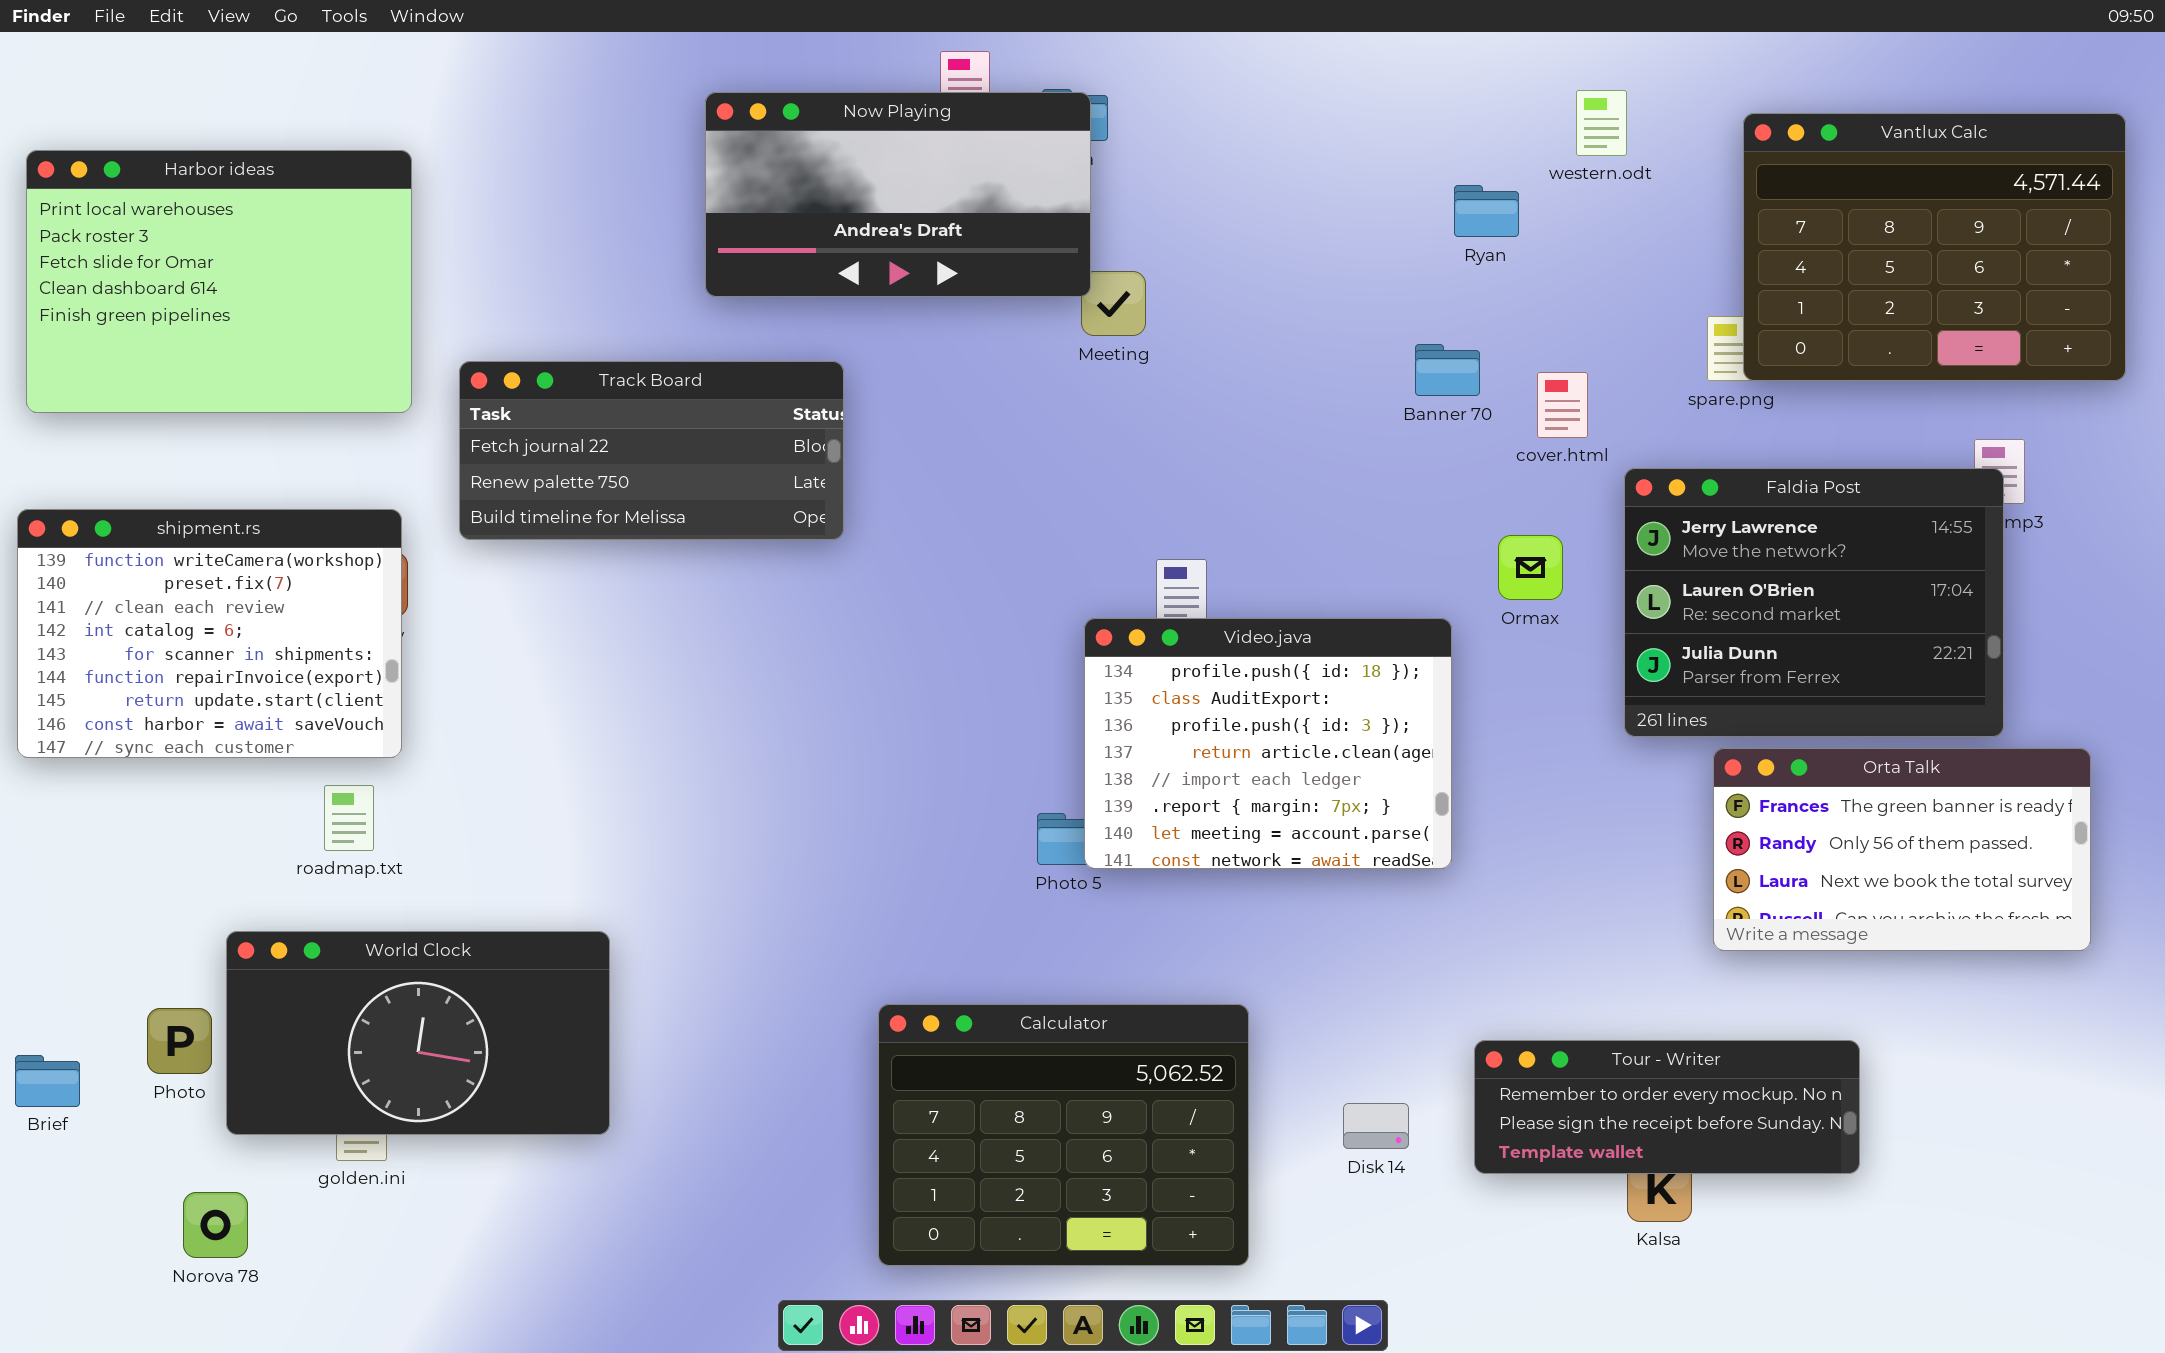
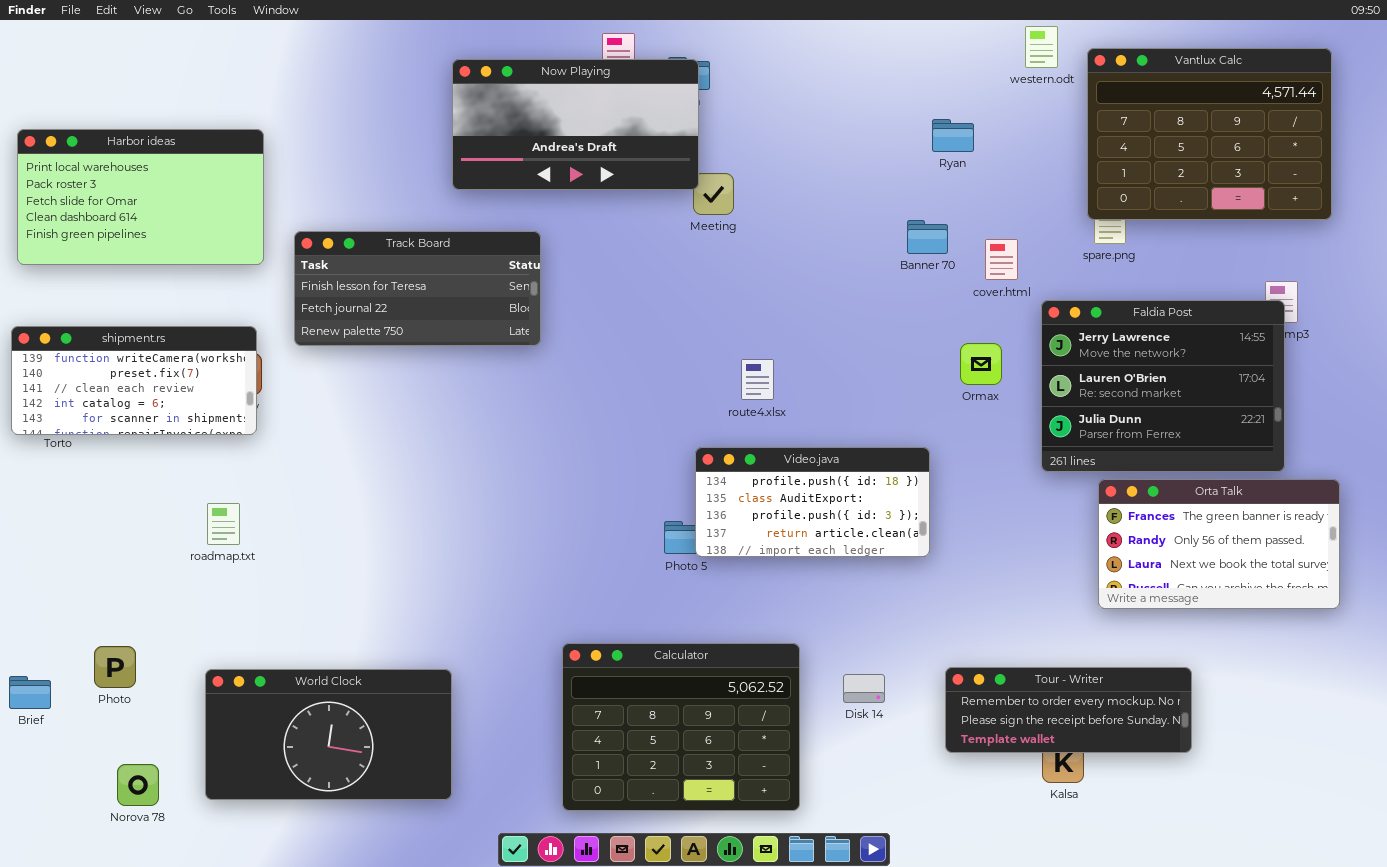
western.odt: [1576,90,1627,156] -> [1025,26,1058,68], moved
Vantlux Calc: [1743,113,2126,381] -> [1087,48,1332,220], moved
Harbor ideas: [26,150,412,413] -> [17,129,264,265], resized
Track Board: [459,361,844,540] -> [294,231,541,346], scrolled up 1 row
shipment.rs: [17,509,402,758] -> [11,326,257,435], resized
Video.java: [1084,618,1452,869] -> [695,447,930,557], resized
World Clock: [226,931,610,1135] -> [205,669,452,800], moved
Disk 14: [1343,1103,1409,1149] -> [843,674,885,703], moved

